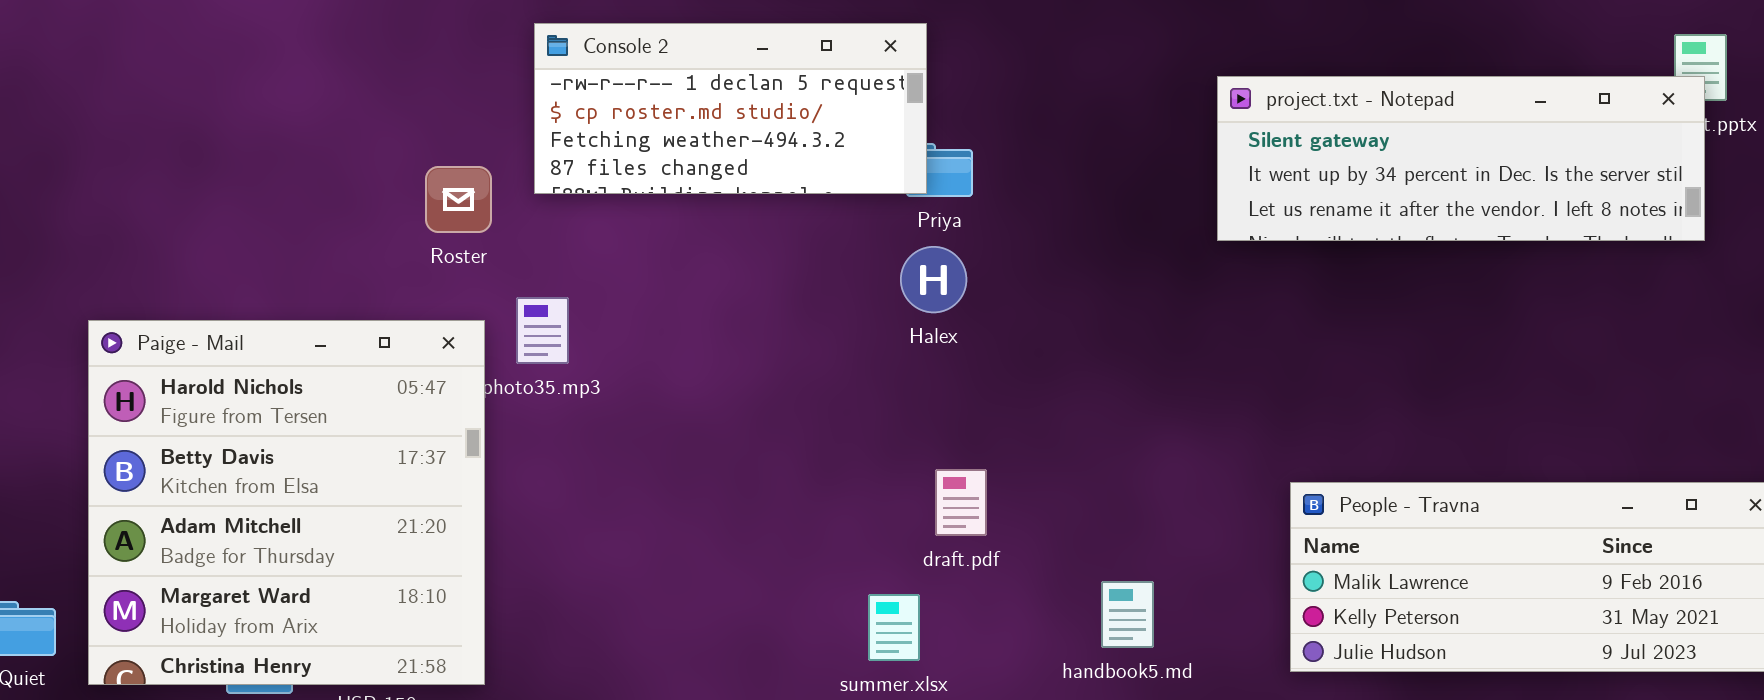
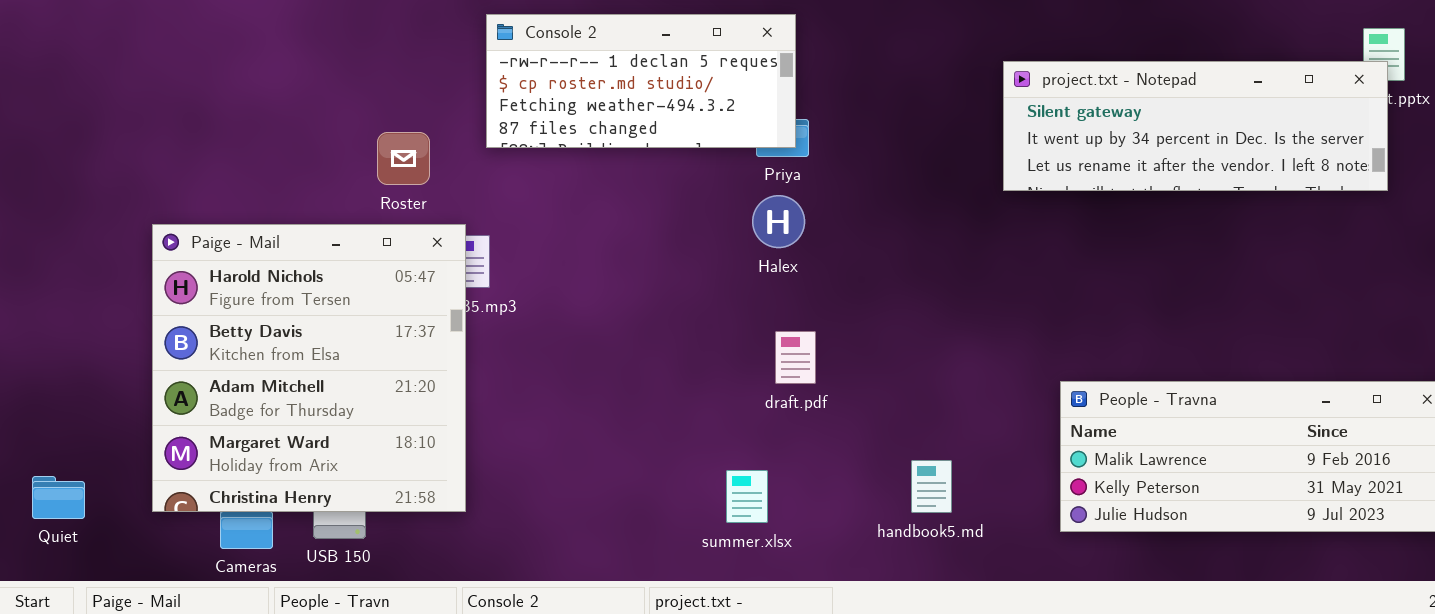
Console 2: [534,23,927,194] -> [486,14,796,148], moved
Paige - Mail: [88,320,485,685] -> [152,224,466,512], moved
draft.pdf: [935,469,987,536] -> [775,331,816,384], moved

